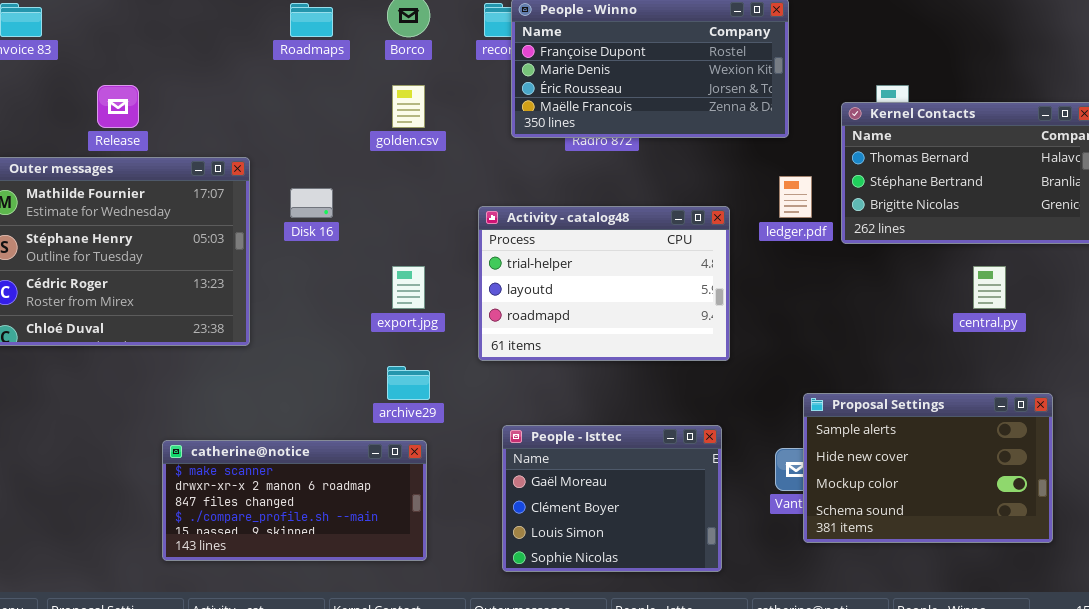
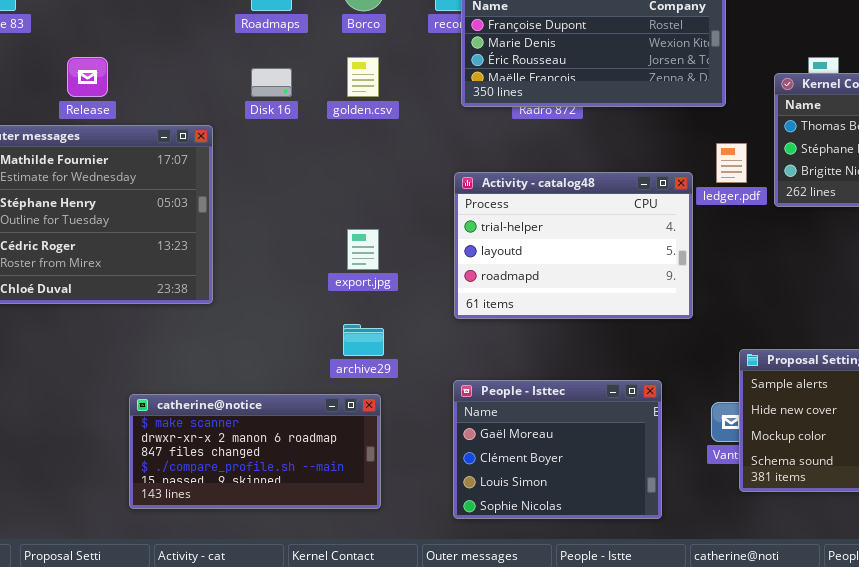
Disk 16: [290,188,333,218] -> [251,68,292,97], moved
Activity - catalog48: [478,206,730,361] -> [454,172,693,319], moved

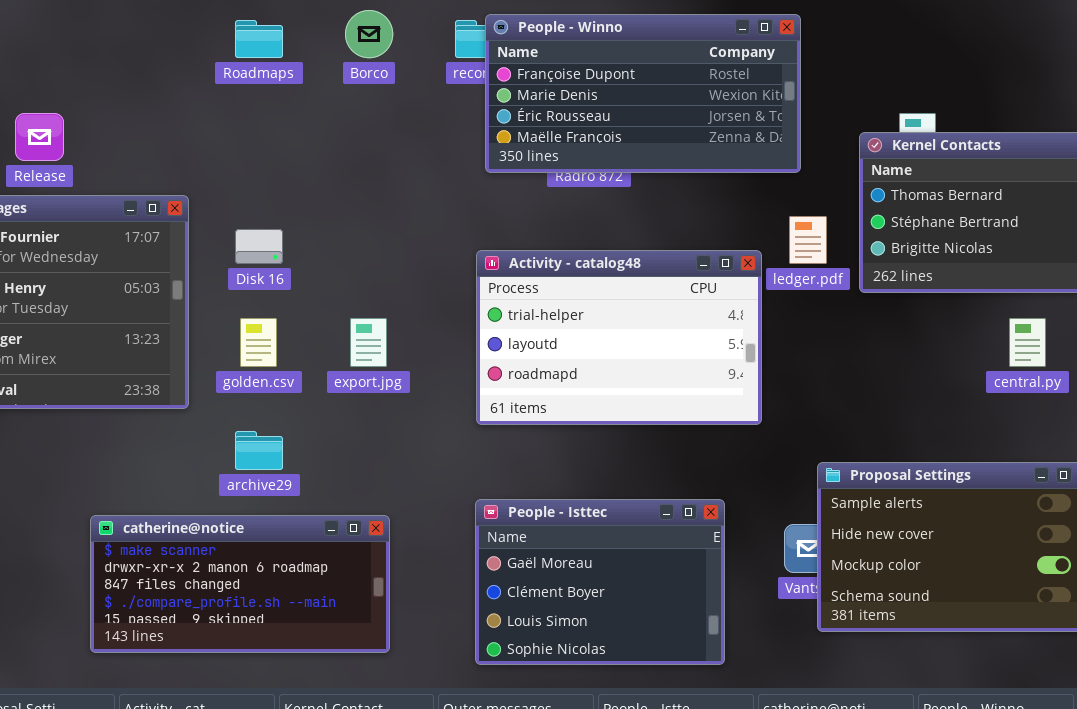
golden.csv: [347,57,379,97] -> [240,318,277,367], moved
Disk 16: [251,68,292,97] -> [235,229,283,264], moved
archive29: [343,324,384,356] -> [235,431,283,470], moved

